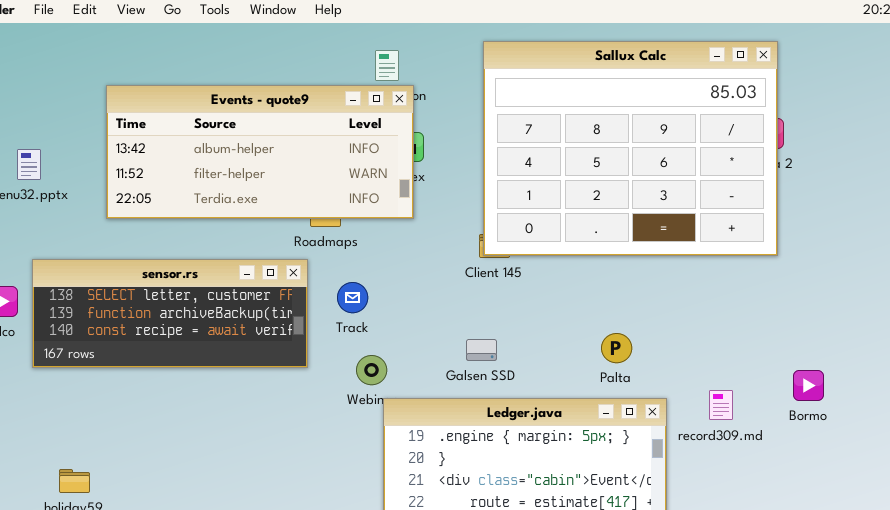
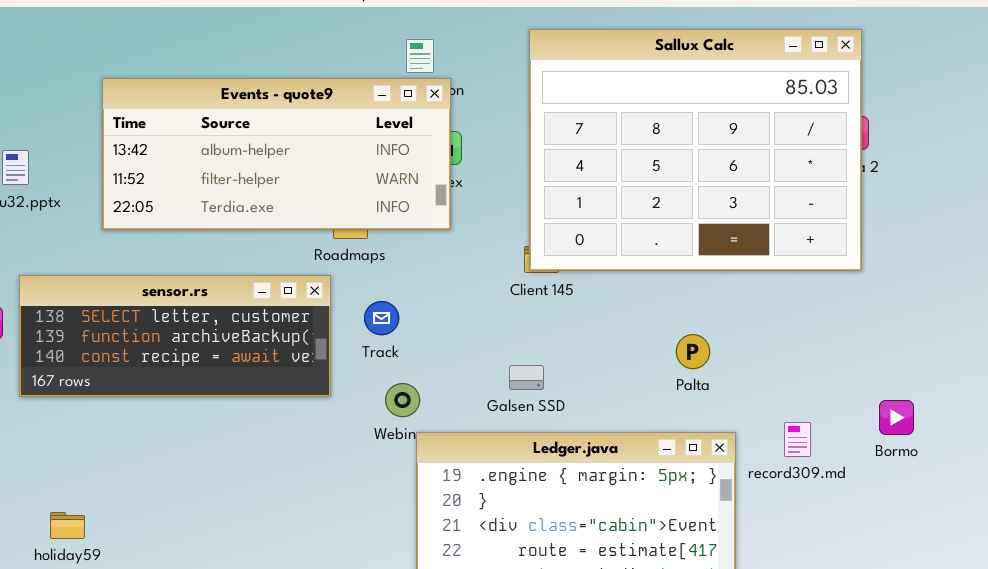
Palta: [601,333,632,363] -> [676,334,710,369], moved

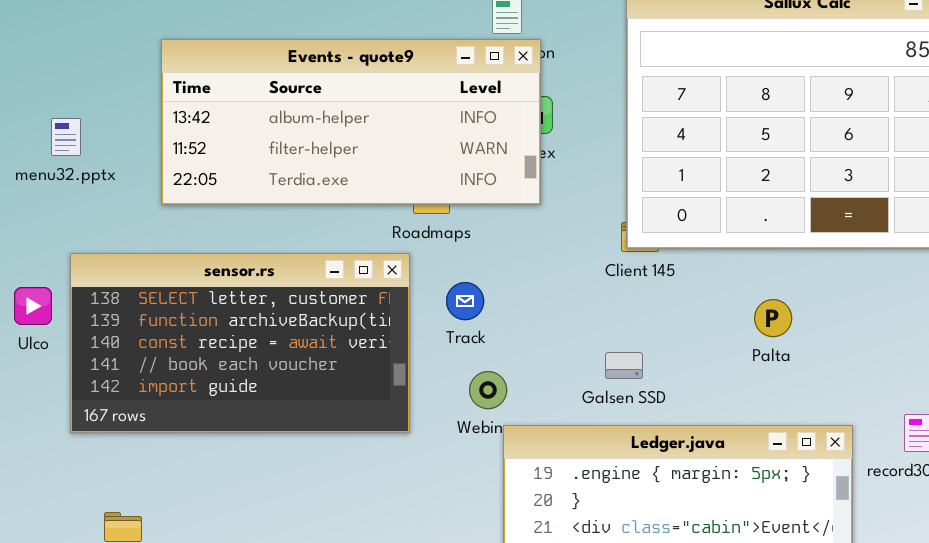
sensor.rs: [19,275,331,397] -> [70,253,410,433], resized
Palta: [676,334,710,369] -> [754,299,792,337], moved

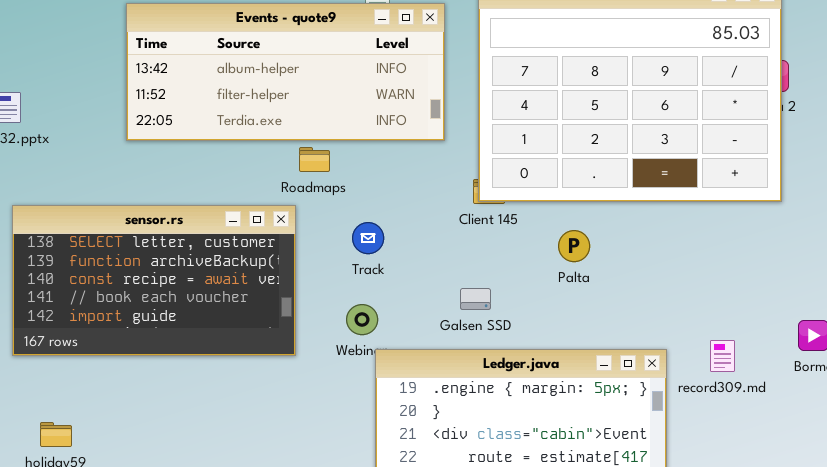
Events - quote9: [161,39,541,205] -> [126,3,445,141], moved
Track: [446,282,484,320] -> [352,222,384,254], moved
Palta: [754,299,792,337] -> [558,230,590,262], moved

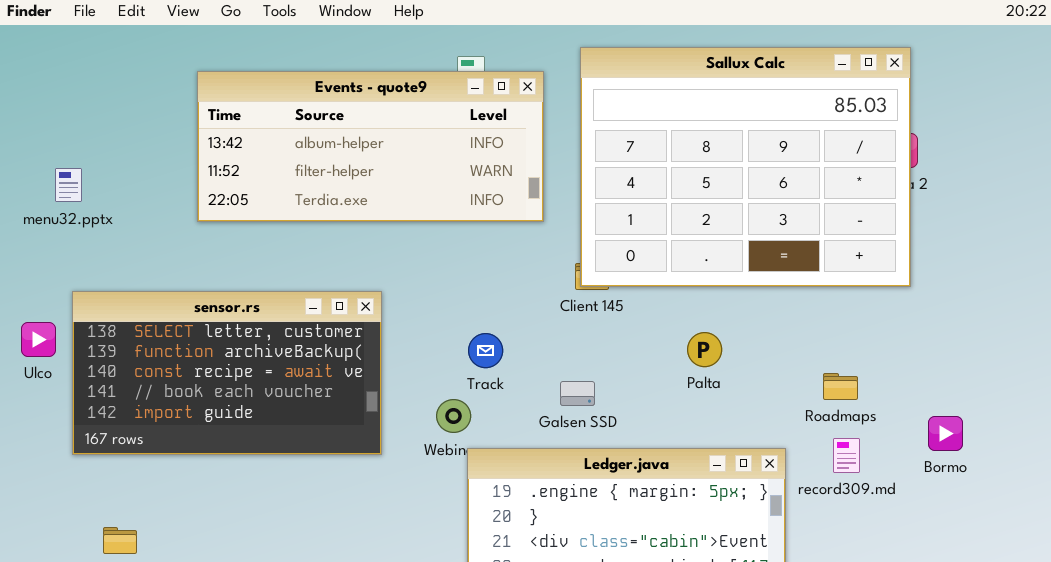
Roadmaps: [299,147,330,172] -> [823,373,858,400], moved
Track: [352,222,384,254] -> [468,333,503,368], moved
Palta: [558,230,590,262] -> [687,332,722,367], moved

